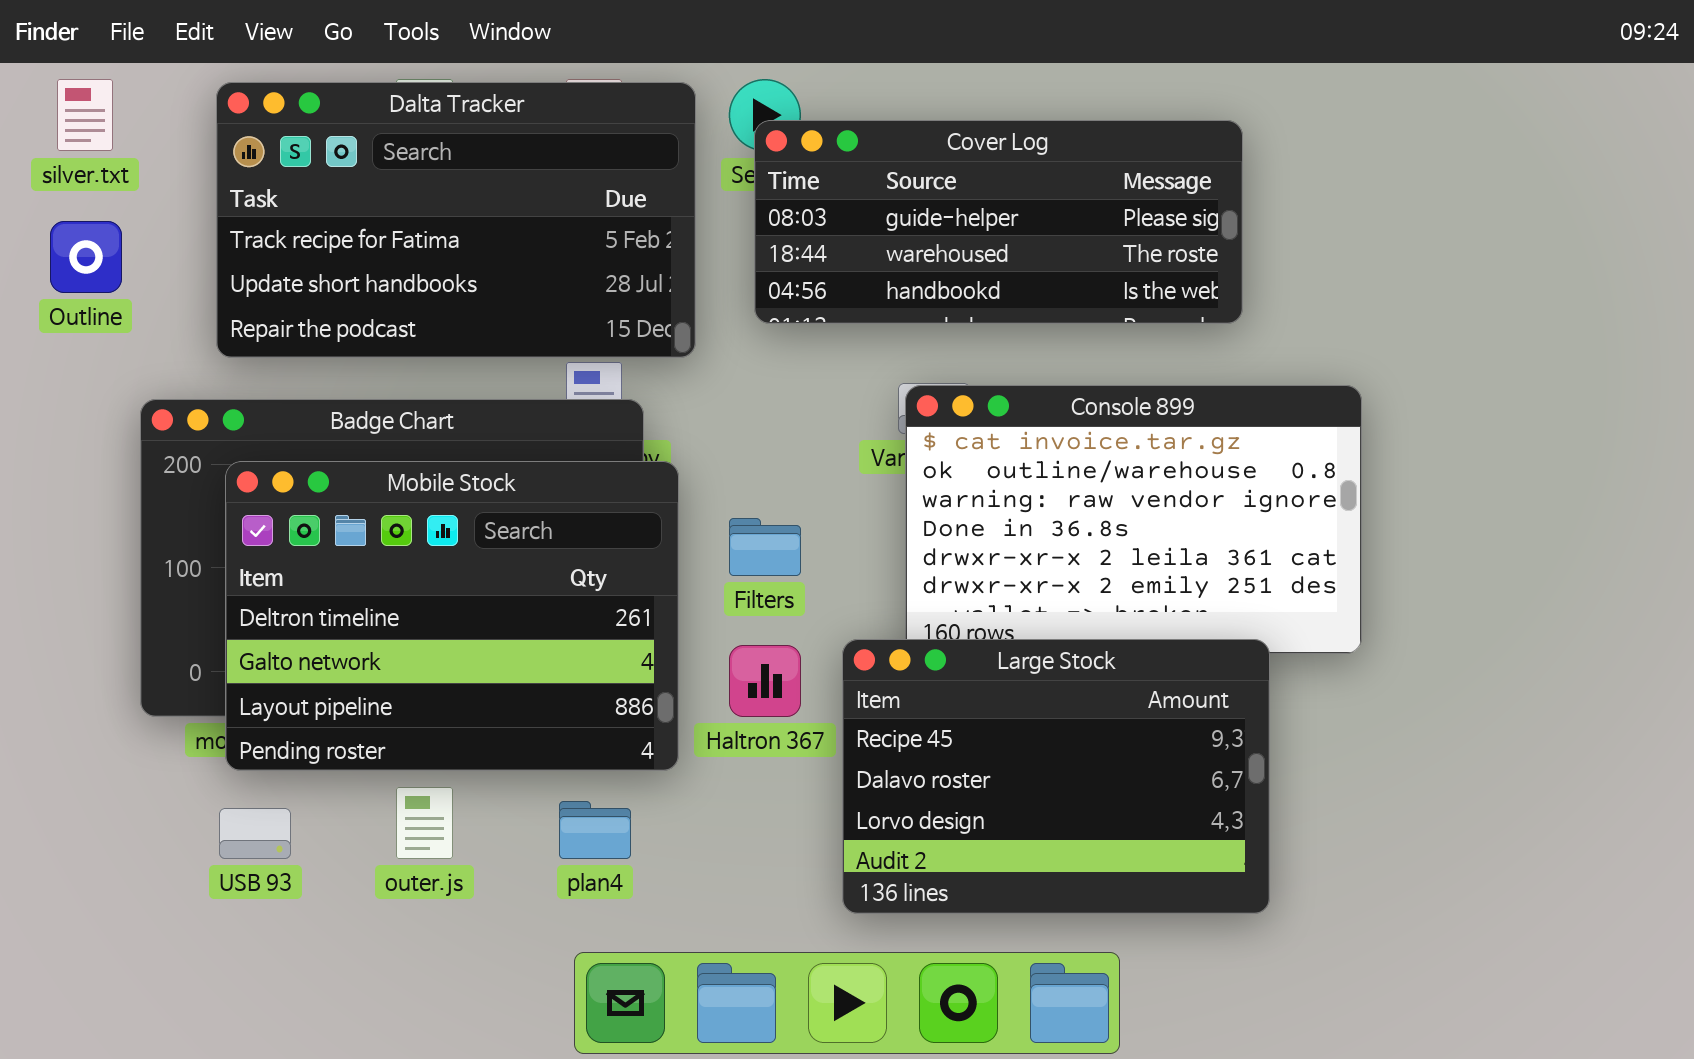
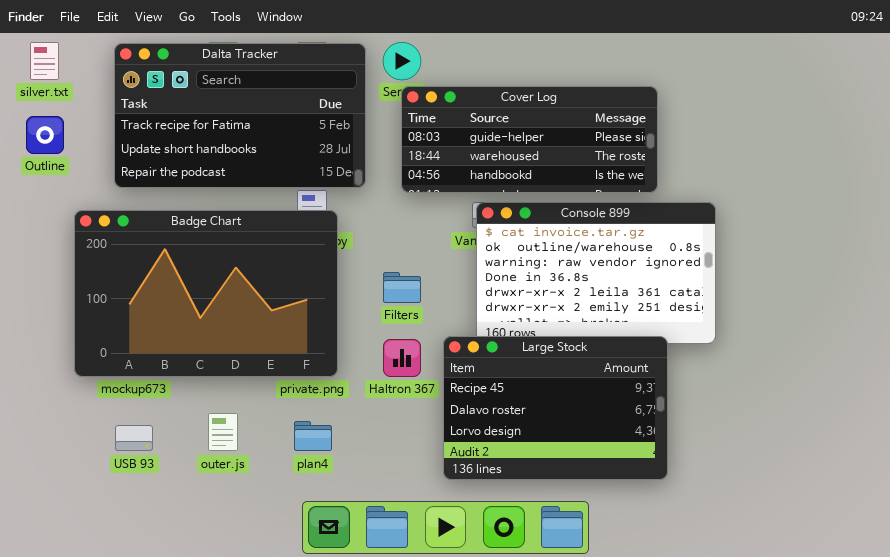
Cover Log: [754,120,1243,324] -> [401,86,658,193], moved
Mobile Stock: [225,461,679,771] -> none, closed

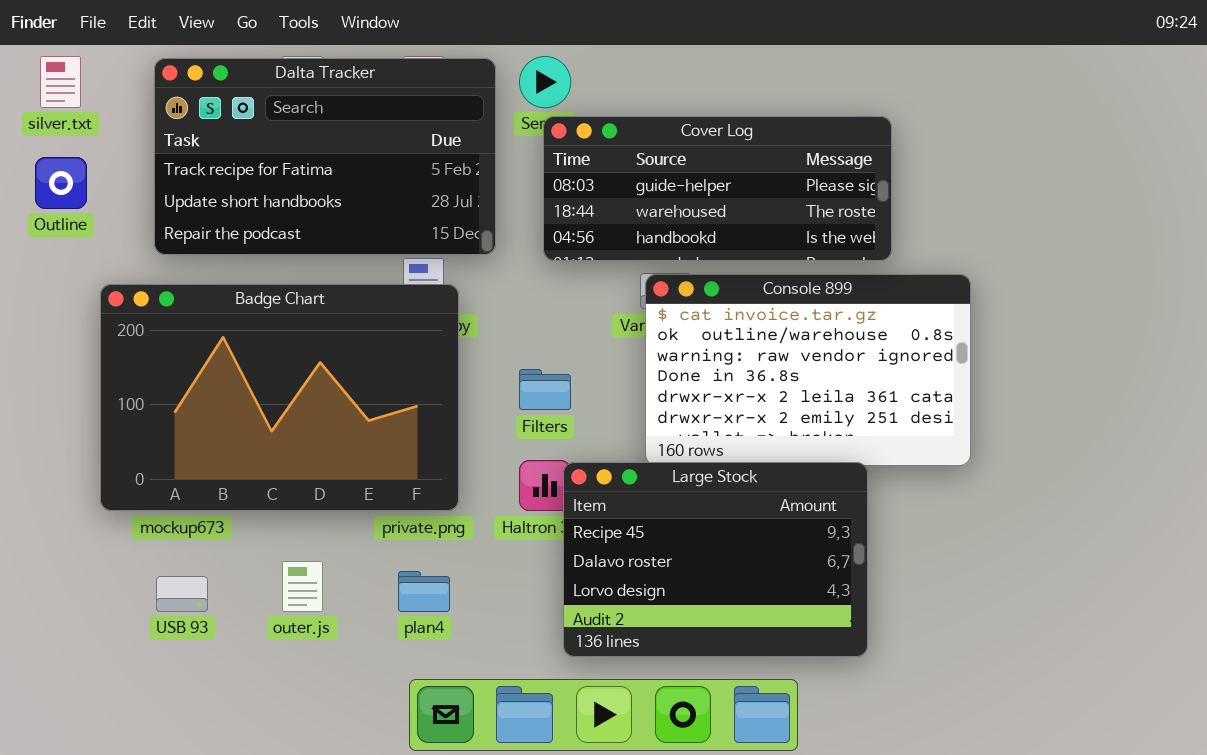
Large Stock: [443,336,668,480] -> [563,462,868,657], moved

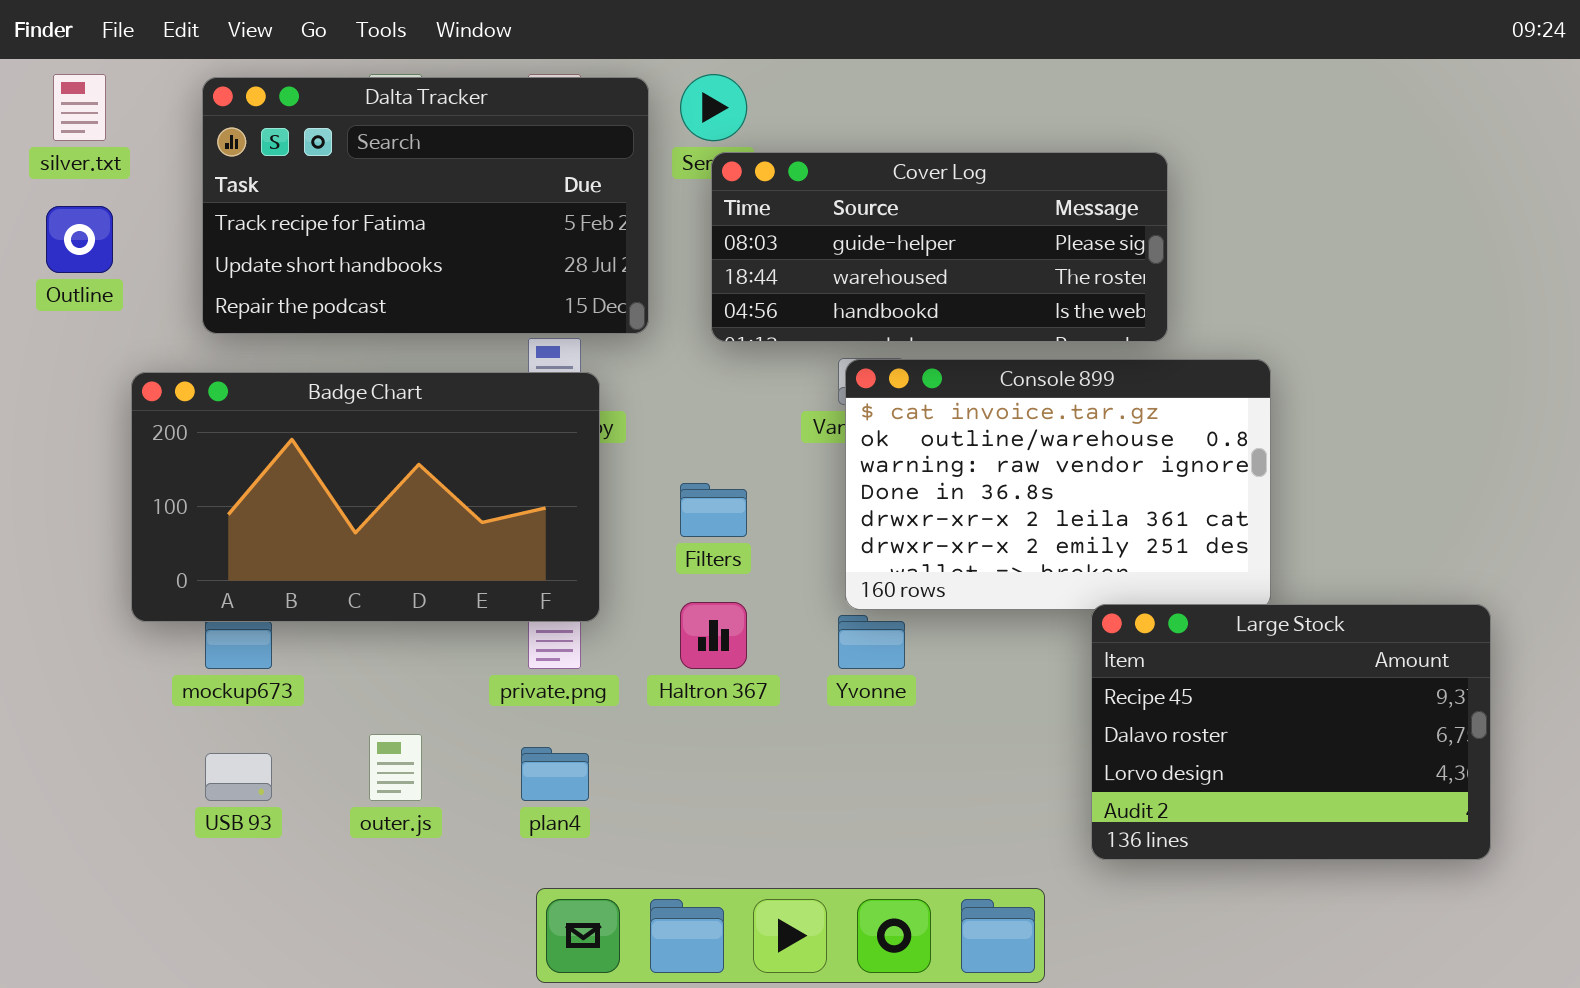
Badge Chart: [100,284,459,511] -> [131,372,600,622], resized
Large Stock: [563,462,868,657] -> [1091,604,1491,860], moved

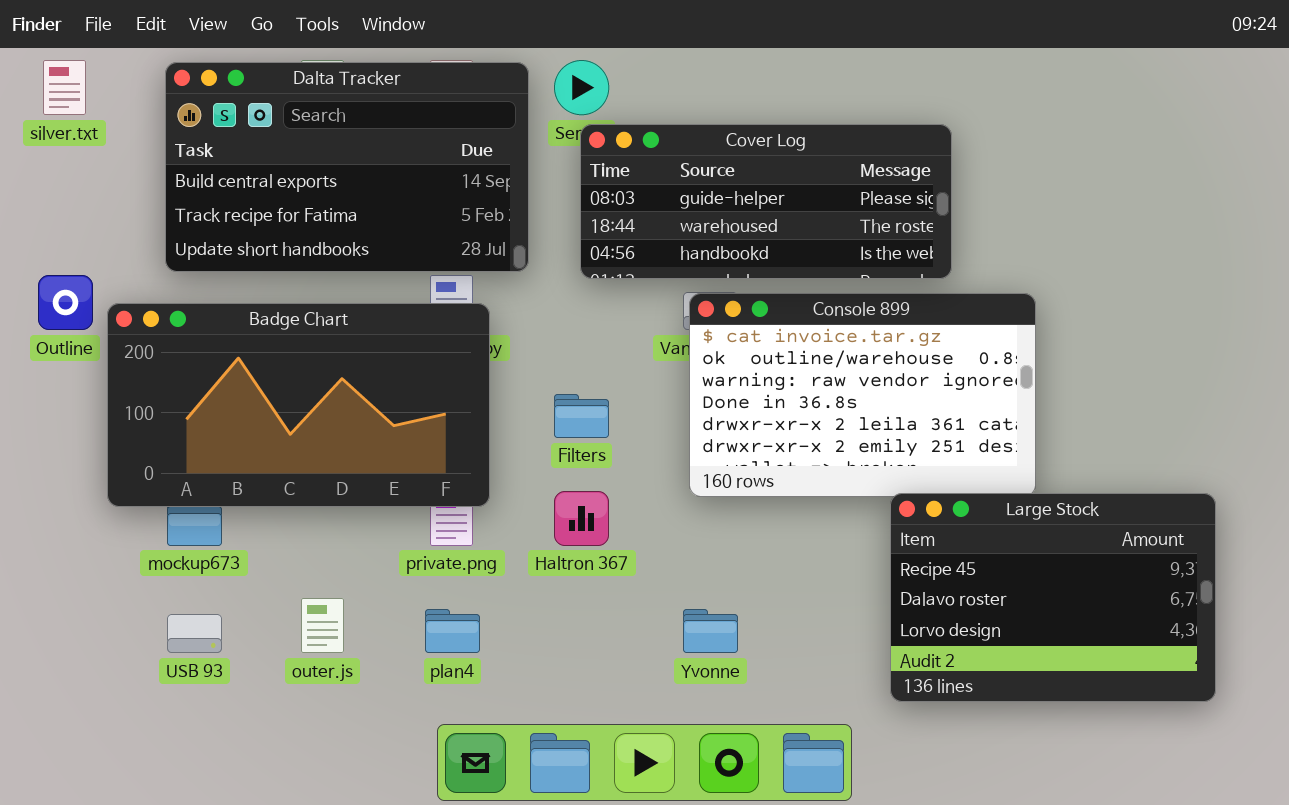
Dalta Tracker: [202,77,649,334] -> [165,62,529,272], scrolled up 1 row
Outline: [46,206,113,273] -> [38,275,93,330], moved
Yvonne: [838,615,905,669] -> [683,609,738,653], moved

